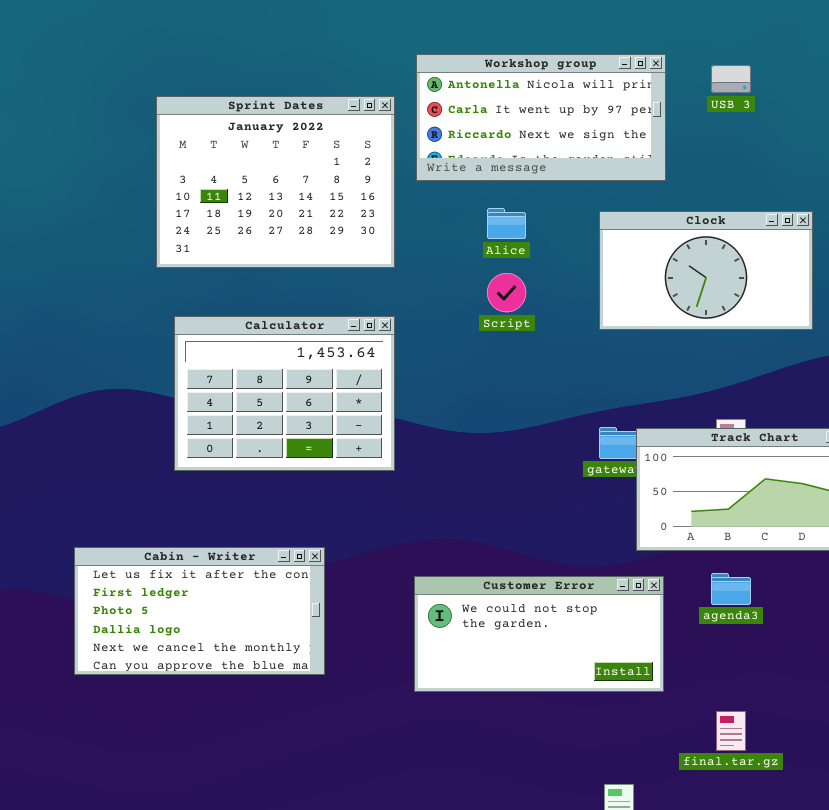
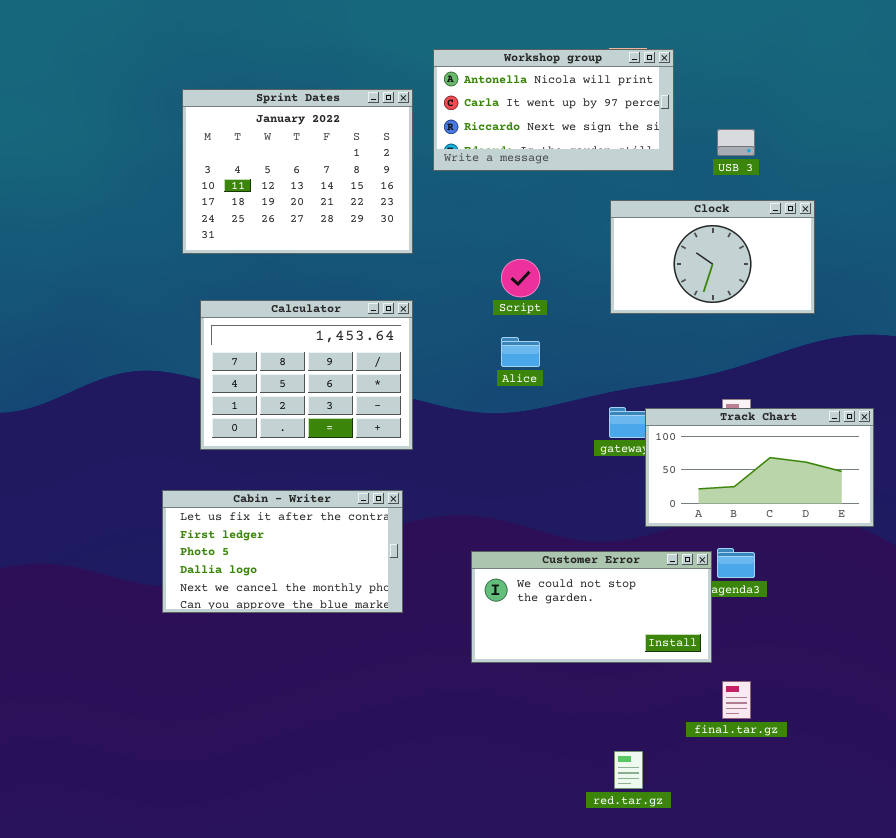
USB 3: [711,65,751,93] -> [717,129,755,156], moved
Alice: [487,208,526,239] -> [501,337,540,367], moved
Cabin - Writer: [74,547,325,675] -> [162,490,403,613], moved
Customer Error: [414,576,664,692] -> [471,551,712,663], moved

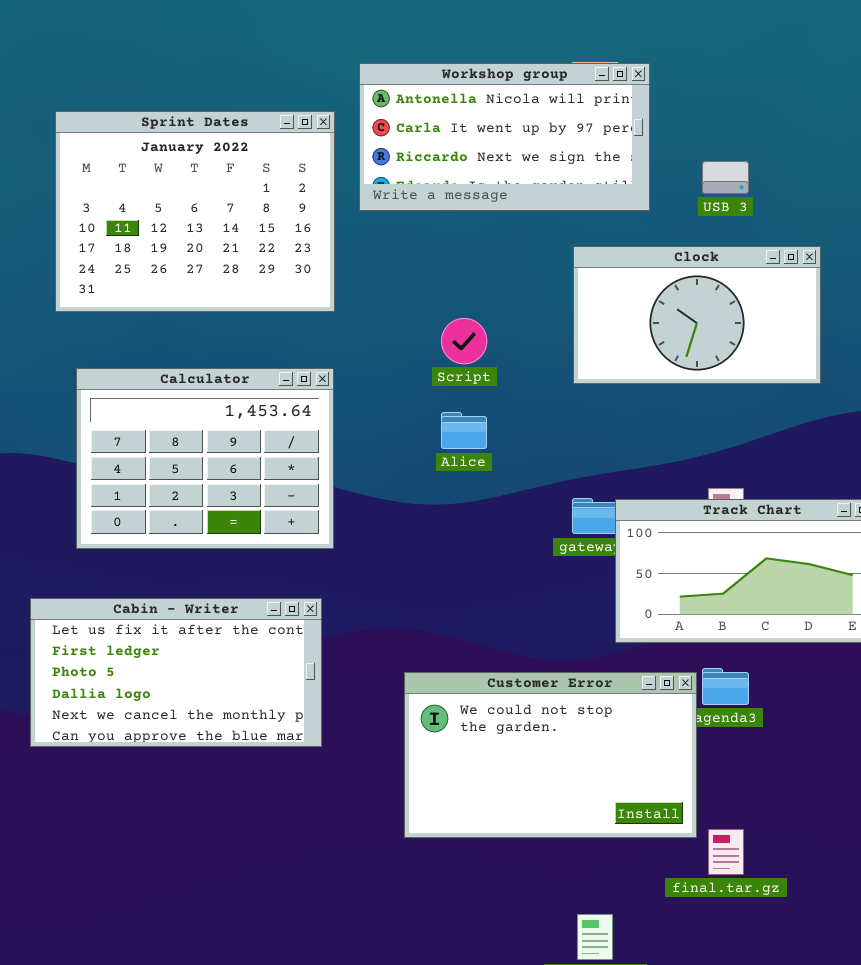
Customer Error: [471,551,712,663] -> [404,672,697,838], resized

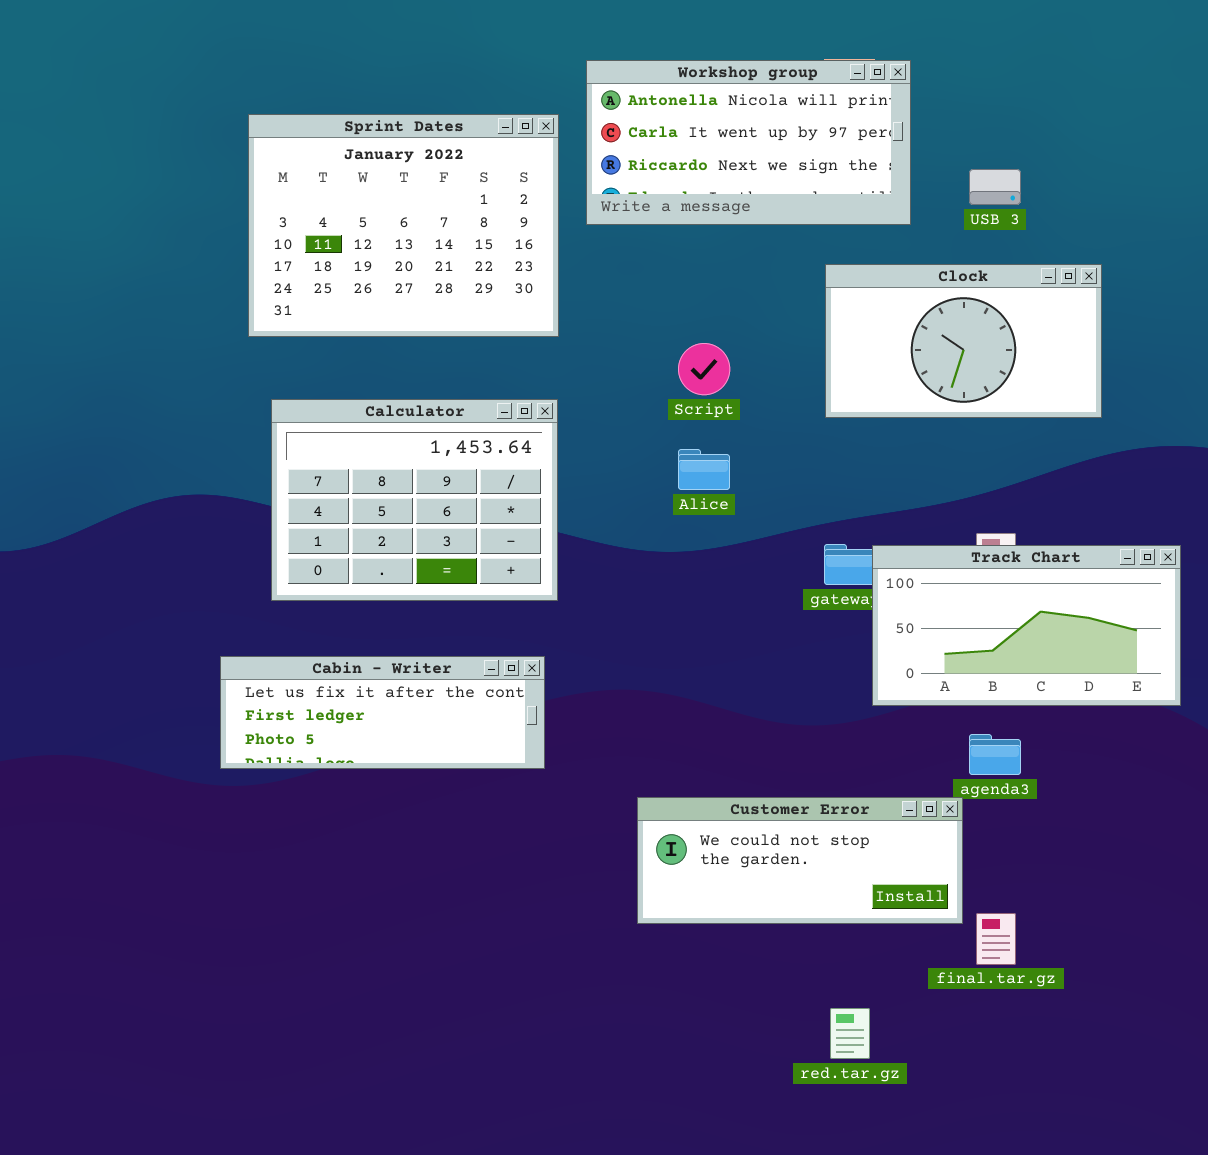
Cabin - Writer: [30,598,322,747] -> [220,656,545,769], resized
Customer Error: [404,672,697,838] -> [637,797,963,924], resized

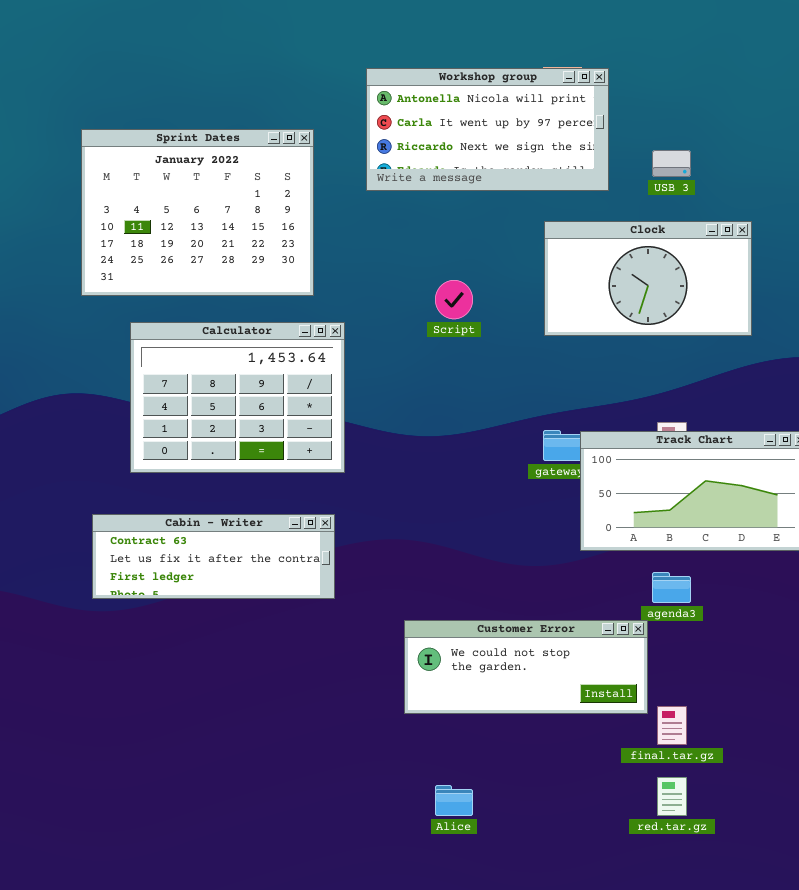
Sprint Dates: [248,114,559,337] -> [81,129,314,296], moved
Alice: [678,449,730,490] -> [435,785,473,816], moved
Cabin - Writer: [220,656,545,769] -> [92,514,335,599], scrolled up 1 row
red.tar.gz: [830,1008,870,1059] -> [657,777,687,816], moved

